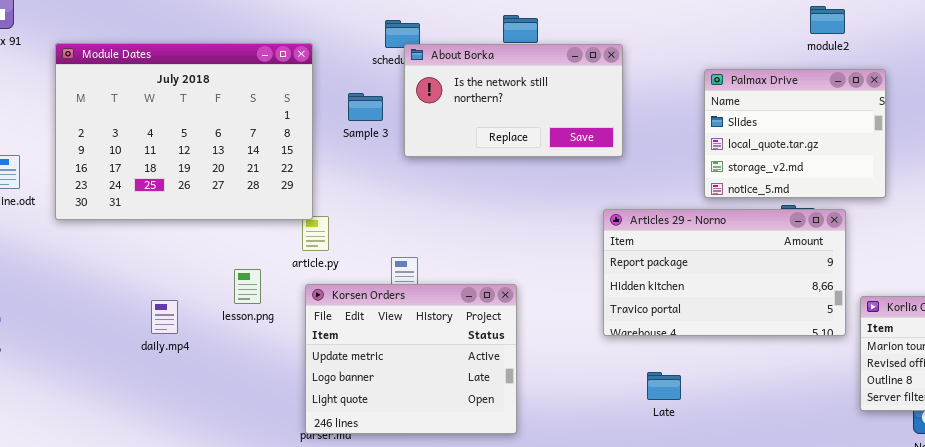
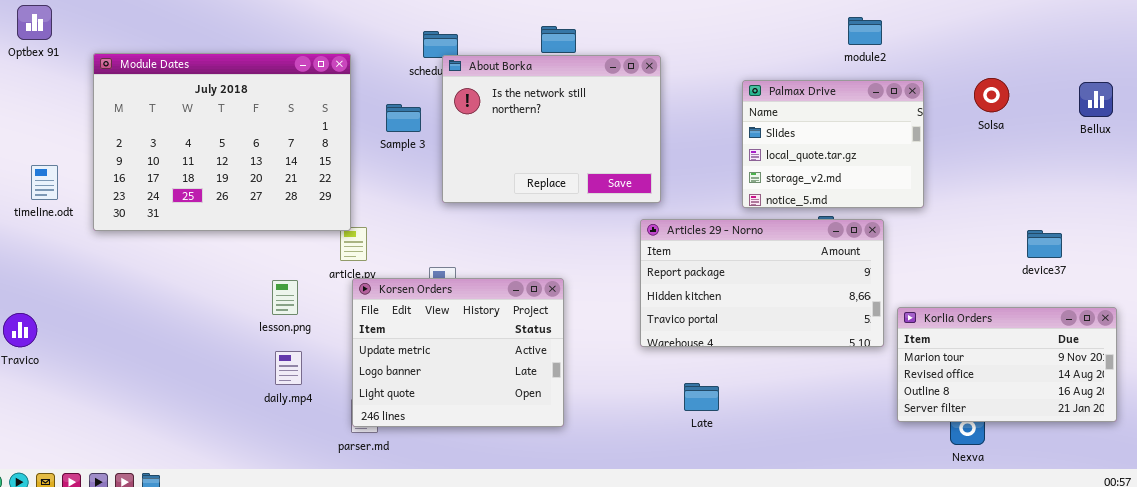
About Borka: [404,44,623,157] -> [442,55,661,203], resized
Korsen Orders: [305,284,517,434] -> [352,278,564,427], moved
daily.mp4: [151,300,178,334] -> [275,351,302,385], moved

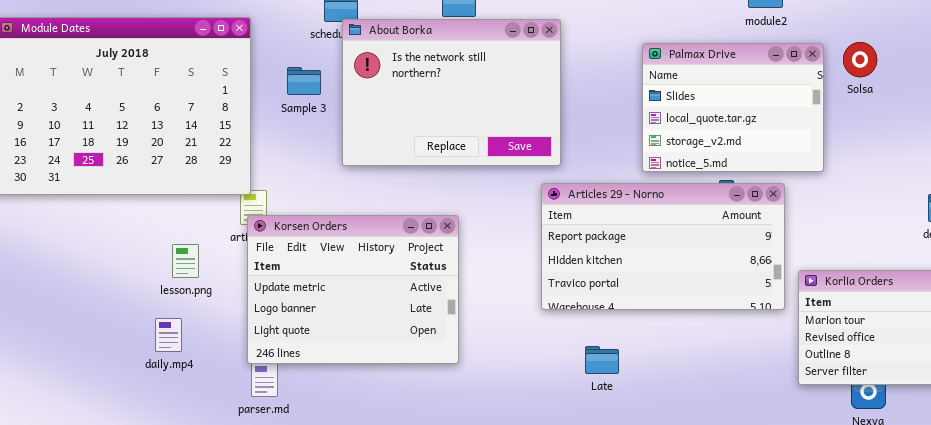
Solsa: [974,78,1009,112] -> [843,42,877,77], moved
Korsen Orders: [352,278,564,427] -> [247,215,459,364], moved
daily.mp4: [275,351,302,385] -> [155,318,182,352], moved

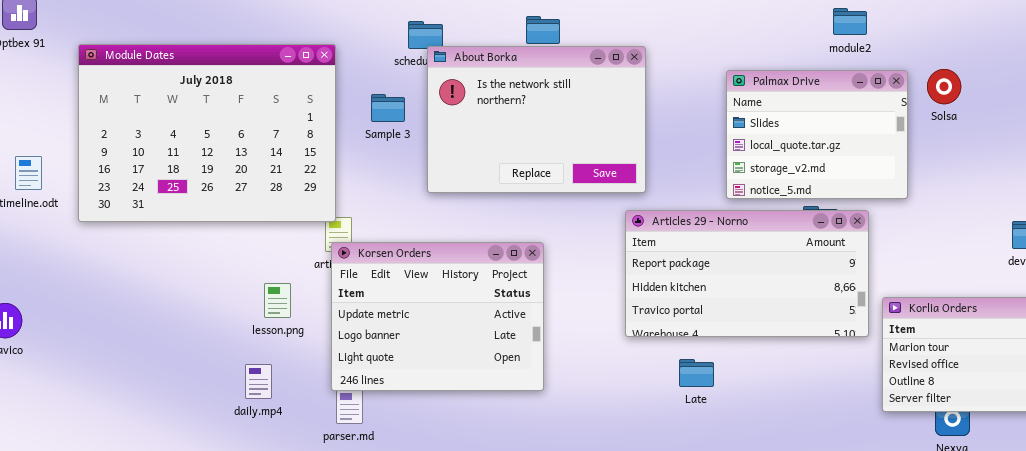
lesson.png: [172,244,199,278] -> [264,283,291,318], moved
daily.mp4: [155,318,182,352] -> [245,364,272,399], moved
Late: [585,346,619,374] -> [679,359,714,387], moved

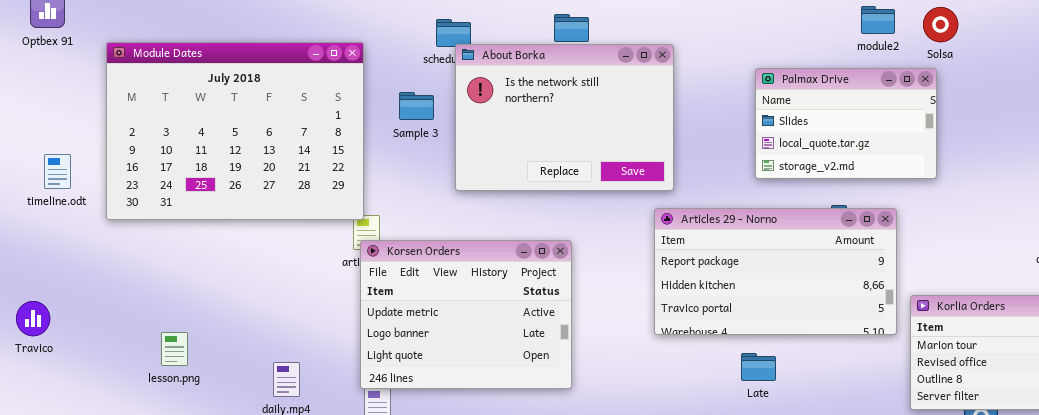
Solsa: [927,69,961,104] -> [923,7,958,42], moved
Palmax Drive: [726,70,908,199] -> [755,68,937,179], resized
lesson.png: [264,283,291,318] -> [161,332,188,366], moved
Late: [679,359,714,387] -> [741,353,776,381], moved

